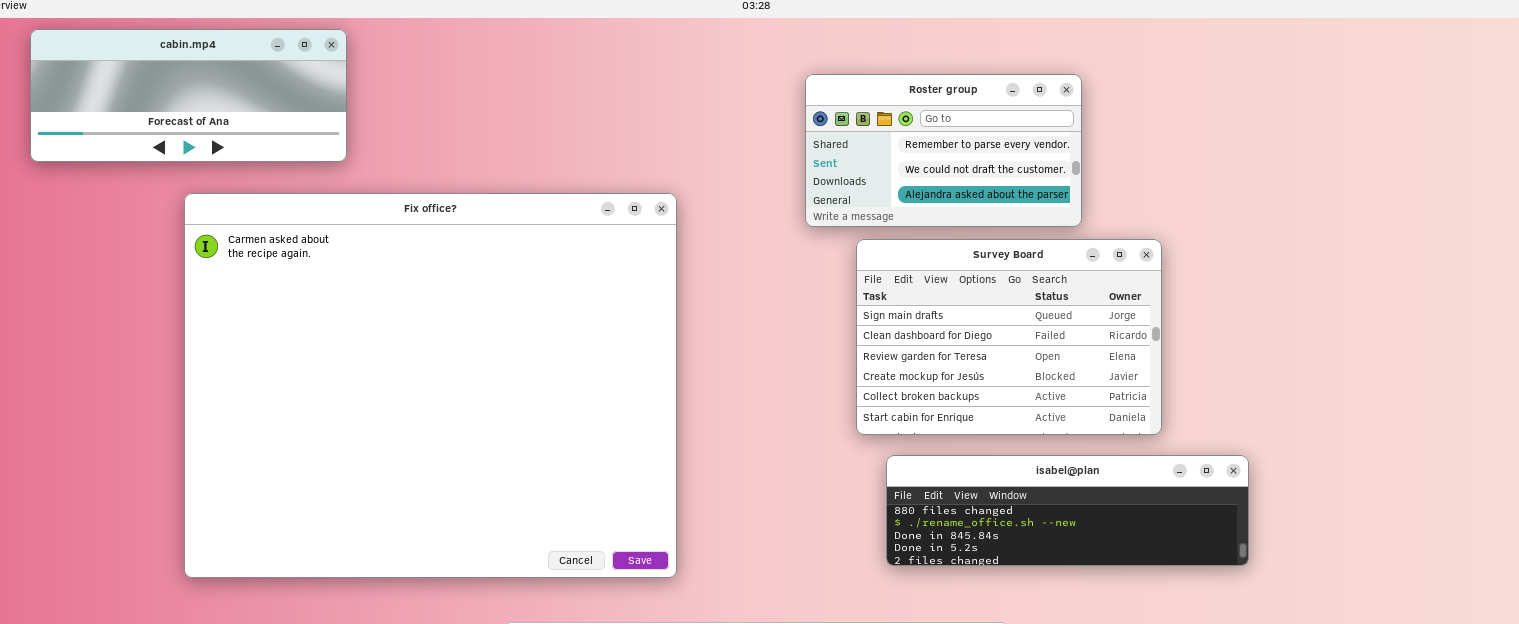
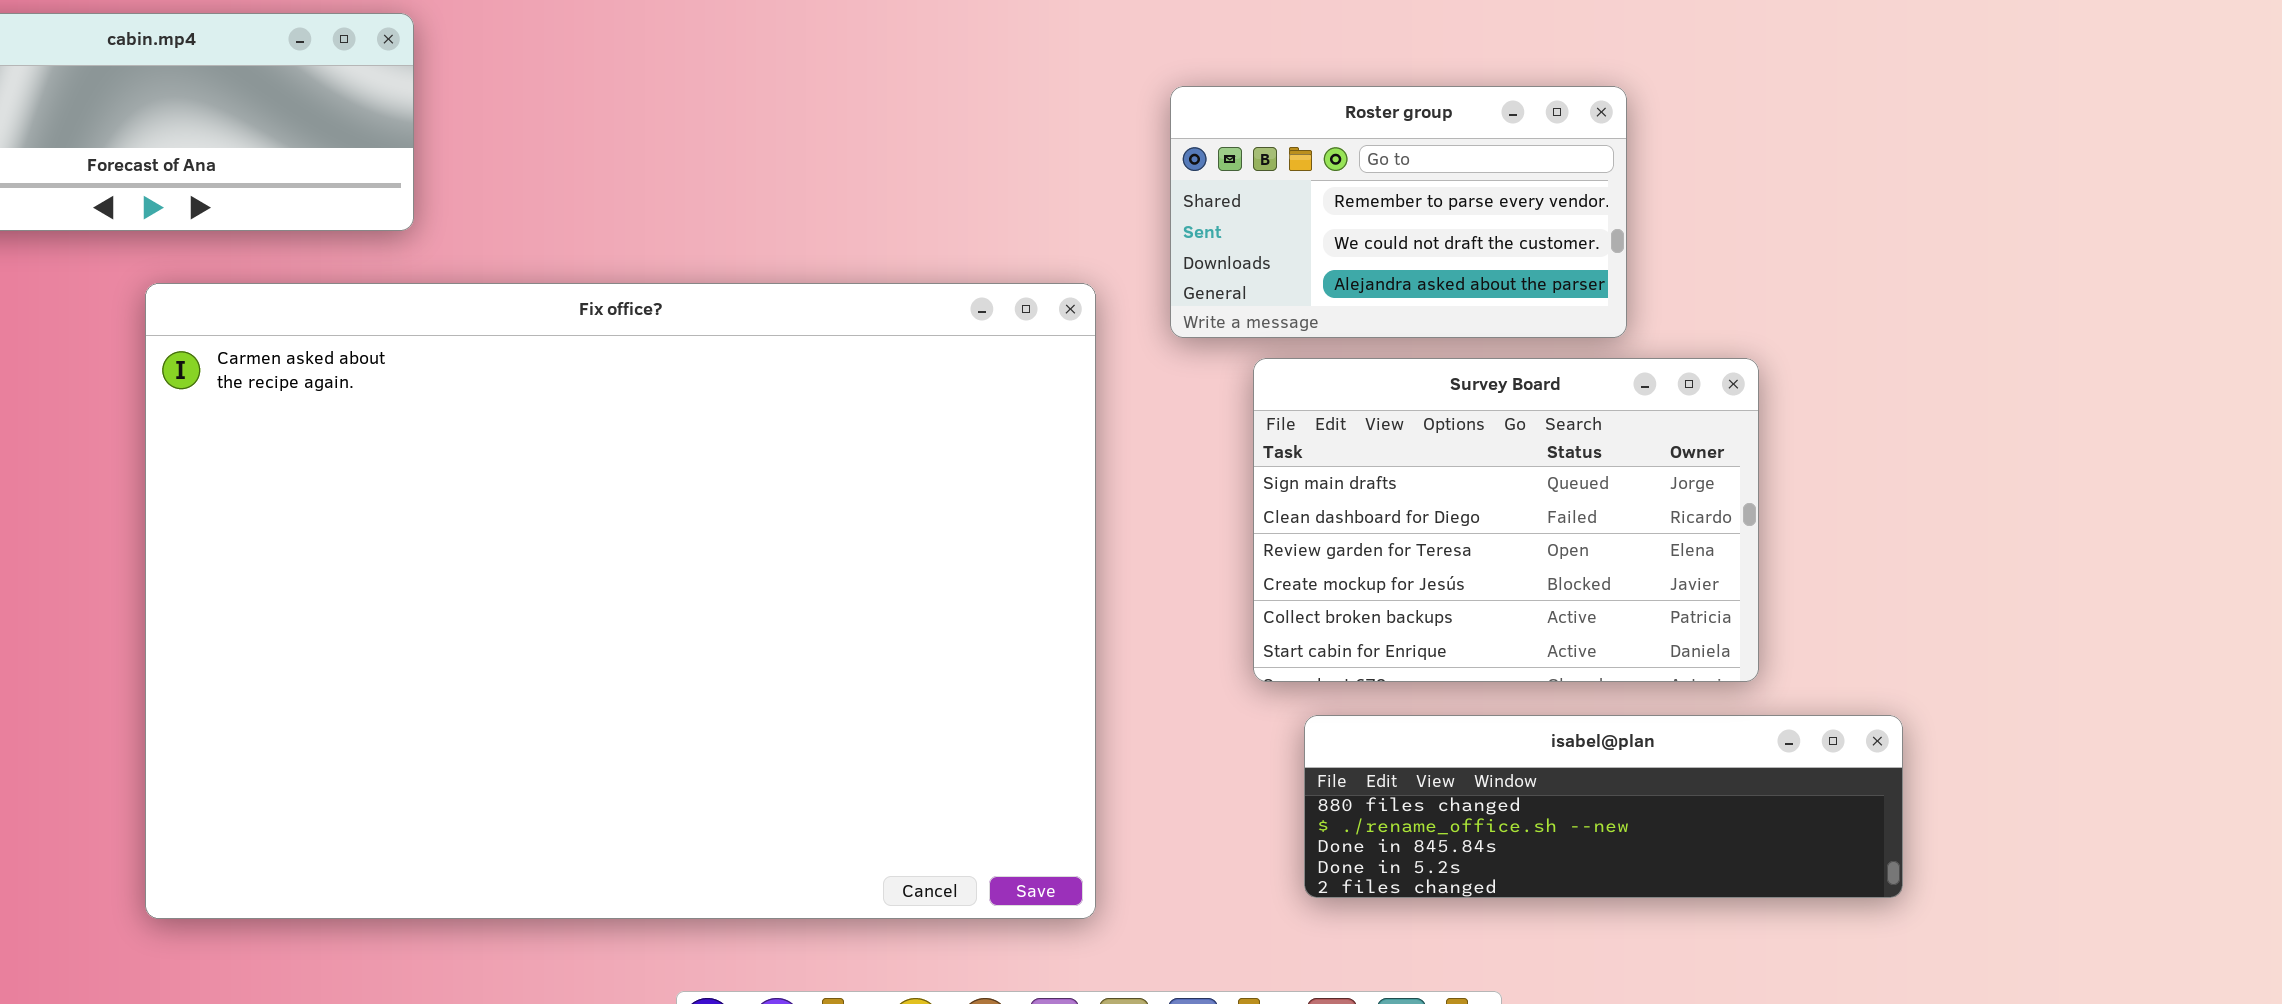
Fix office?: [184,193,677,578] -> [145,283,1096,919], resized

